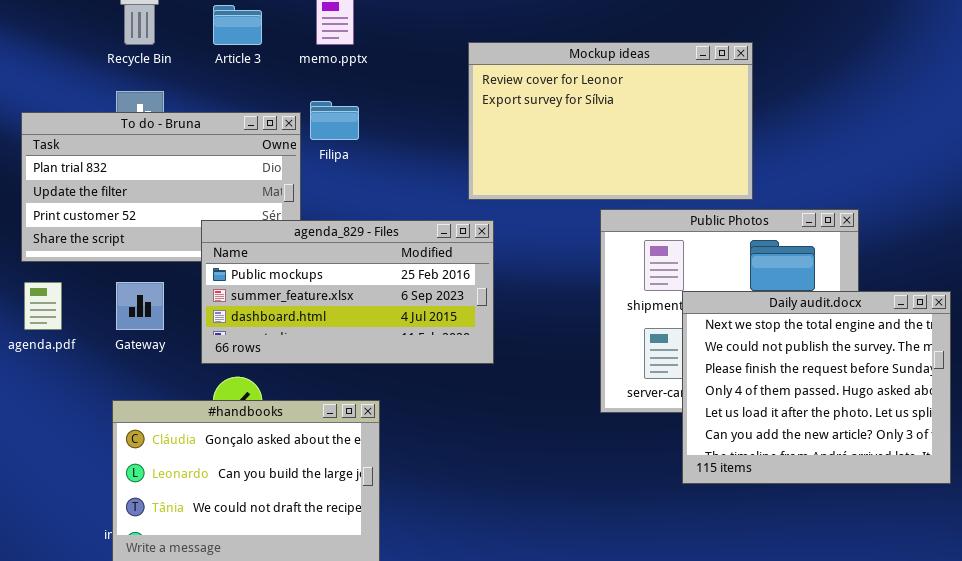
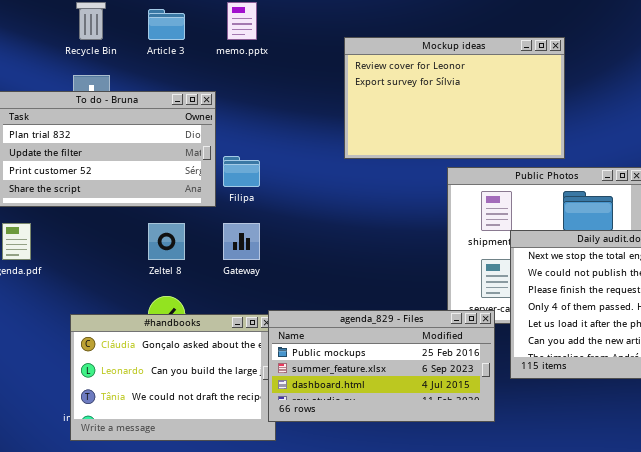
Filipa: [310,101,359,140] -> [223,156,260,187], moved
agenda_829 - Files: [201,220,494,364] -> [268,310,495,422], moved
Gateway: [116,282,164,330] -> [223,223,260,260], moved

